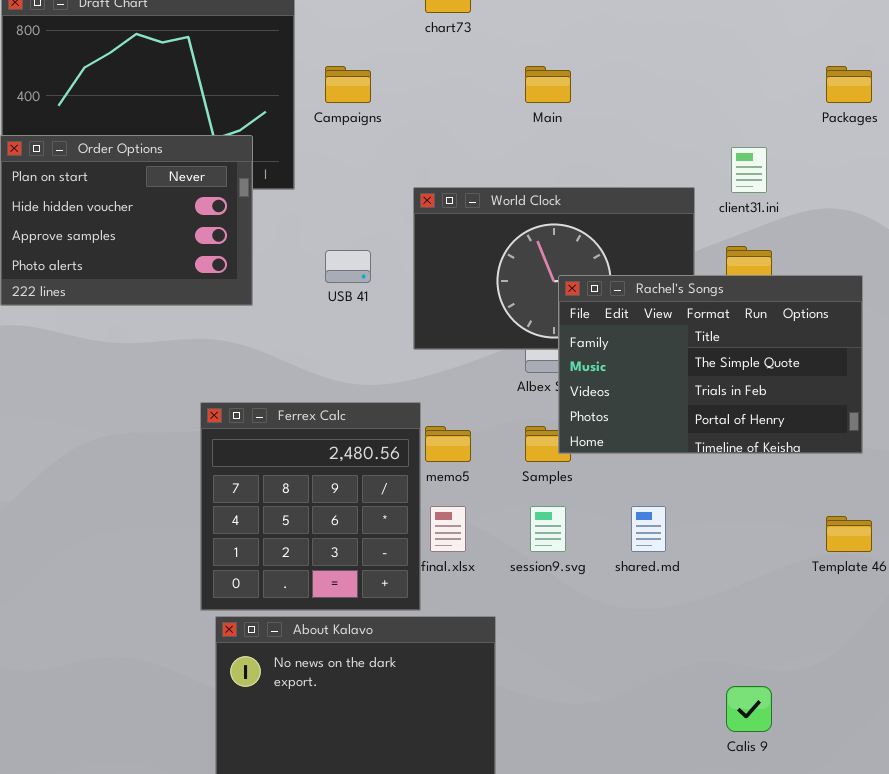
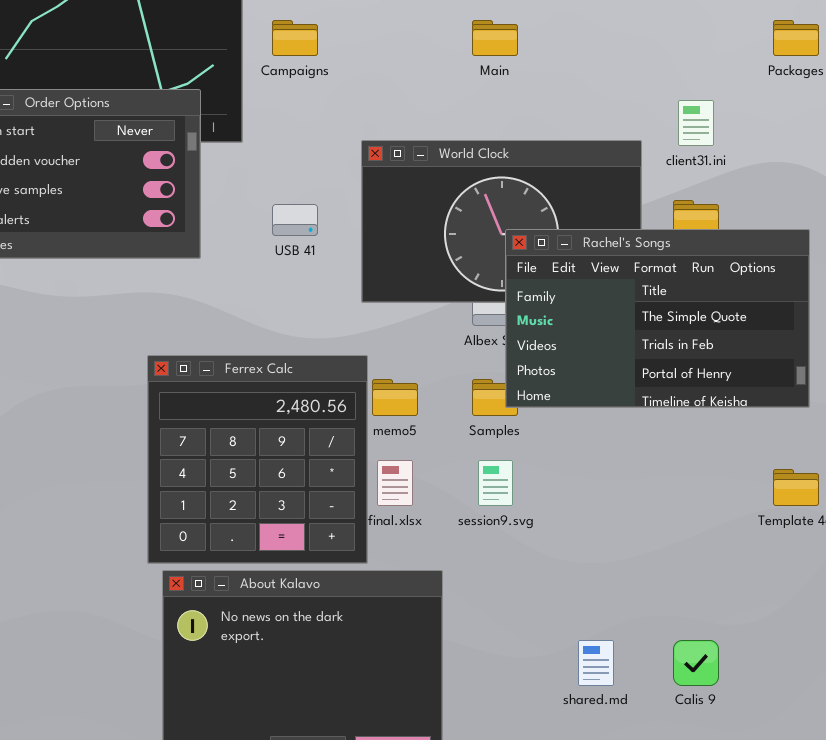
shared.md: [631,506,666,552] -> [578,640,614,686], moved

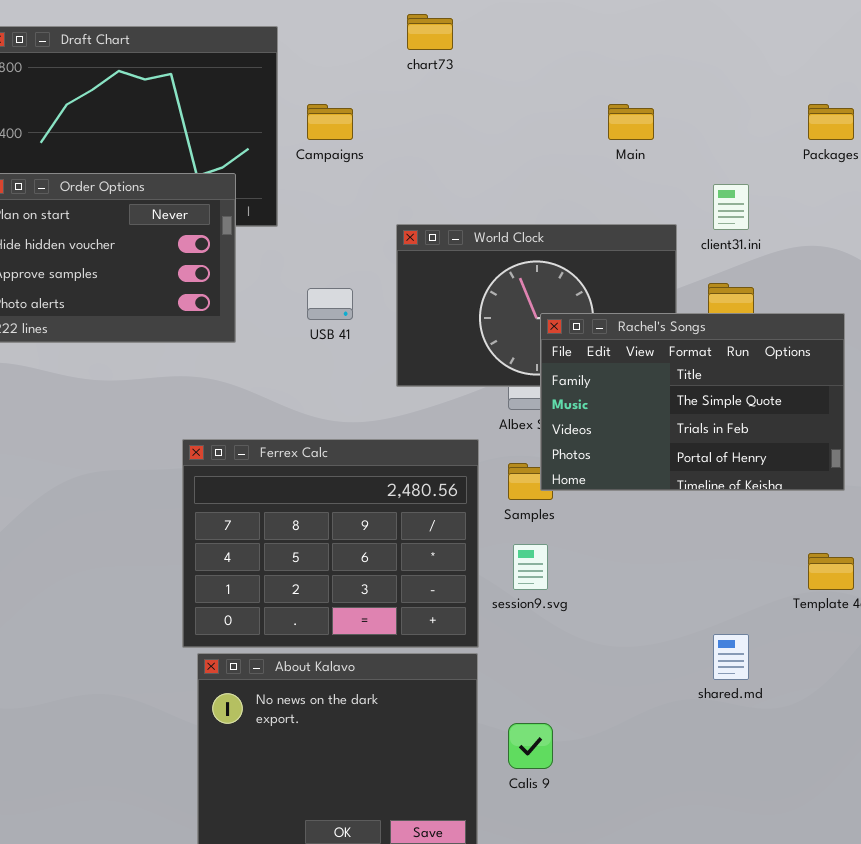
Main: [472,20,518,56] -> [608,104,654,140], moved
Ferrex Calc: [147,355,368,564] -> [182,439,479,648], resized
shared.md: [578,640,614,686] -> [713,634,749,680], moved
Calis 9: [673,640,719,686] -> [508,723,553,769], moved

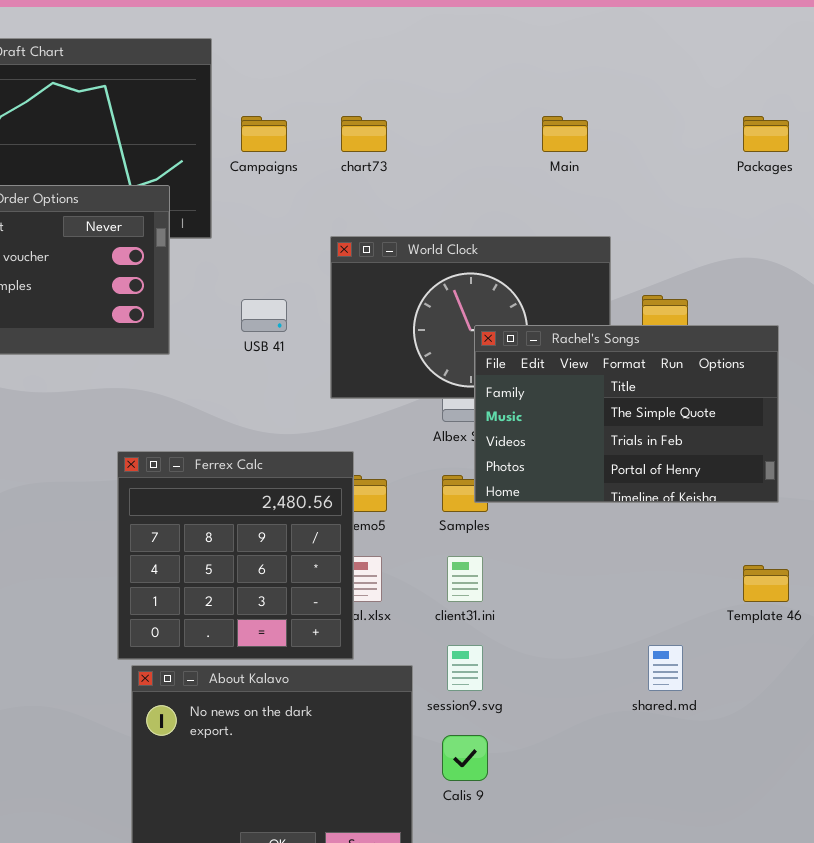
chart73: [407,14,453,50] -> [341,116,387,152], moved
client31.ini: [713,184,749,230] -> [447,556,483,602], moved
Ferrex Calc: [182,439,479,648] -> [117,451,354,660], resized
session9.svg: [513,544,548,590] -> [447,645,483,691], moved

